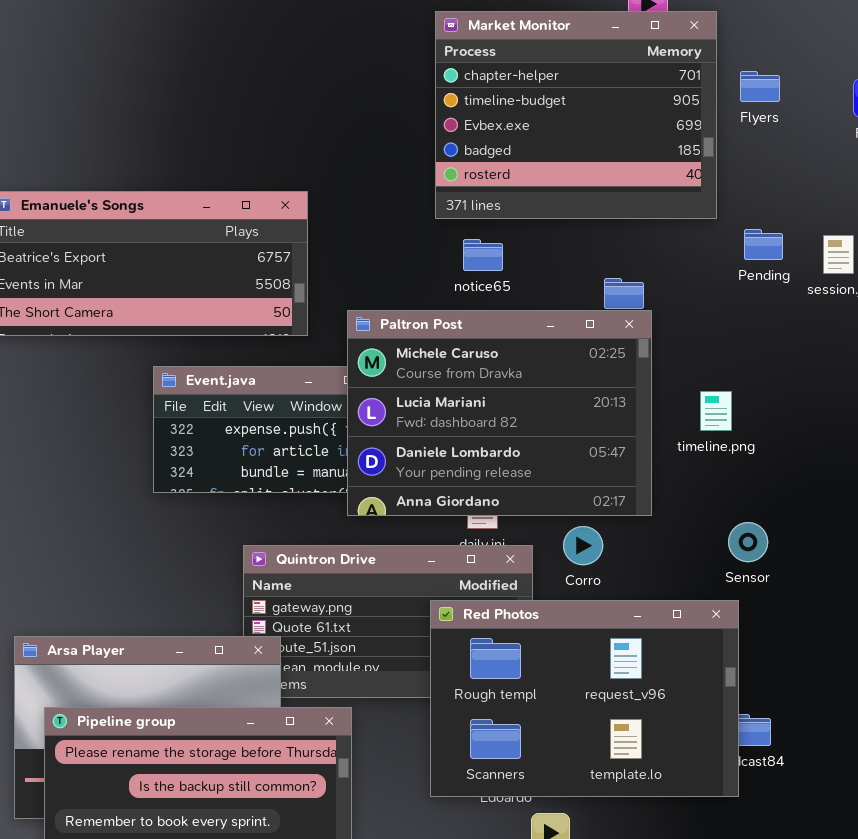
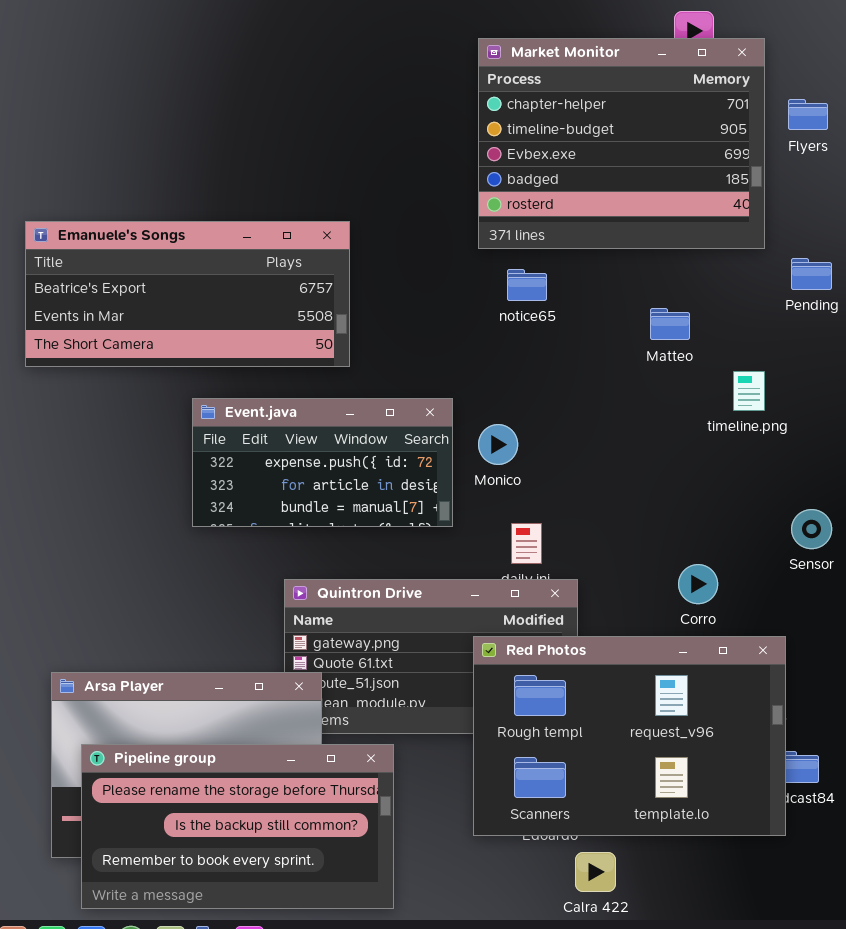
Paltron Post: [347,310,652,516] -> none, closed
timeline.png: [700,391,732,431] -> [733,371,765,411], moved
Sensor: [728,522,768,562] -> [791,509,832,549], moved
Corro: [563,526,603,565] -> [678,564,718,604], moved

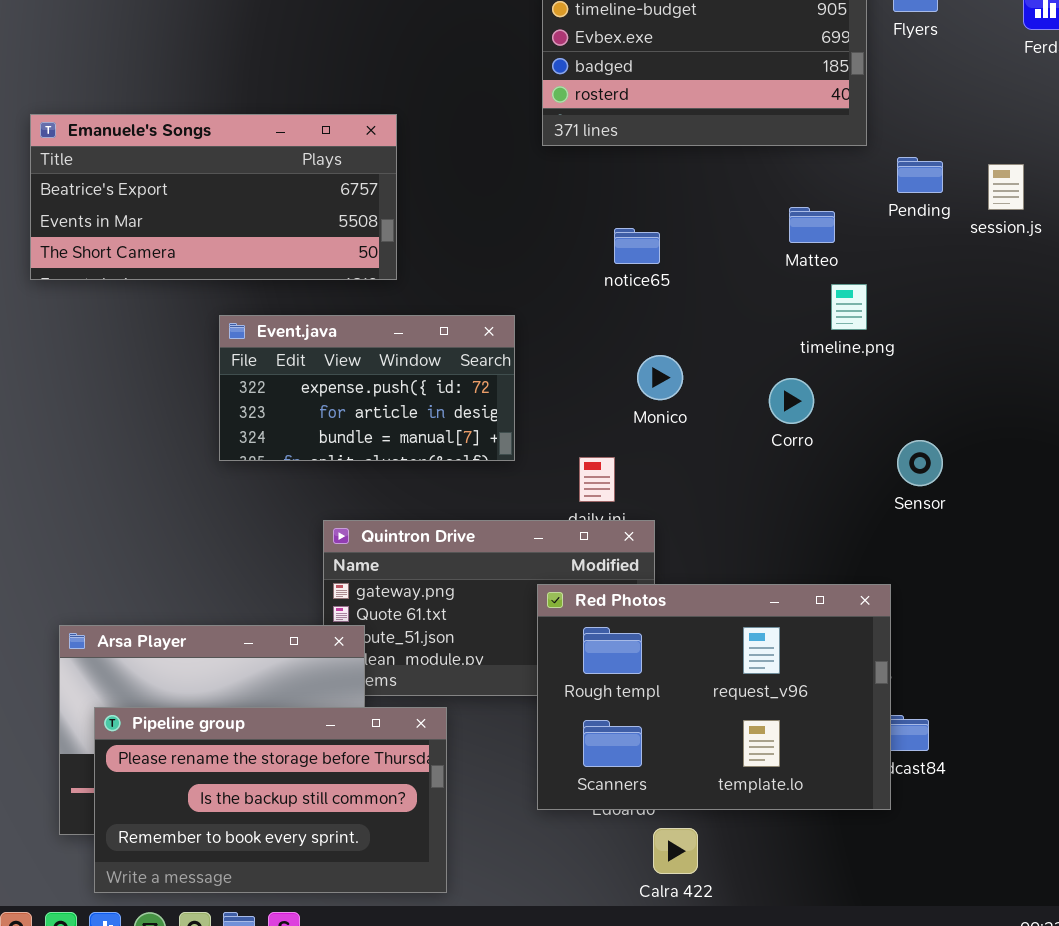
notice65: [507,269,547,301] -> [614,228,660,264], moved
Matteo: [650,308,690,340] -> [789,207,835,243], moved
Monico: [478,424,518,465] -> [637,355,683,400], moved
Corro: [678,564,718,604] -> [769,378,814,424], moved

